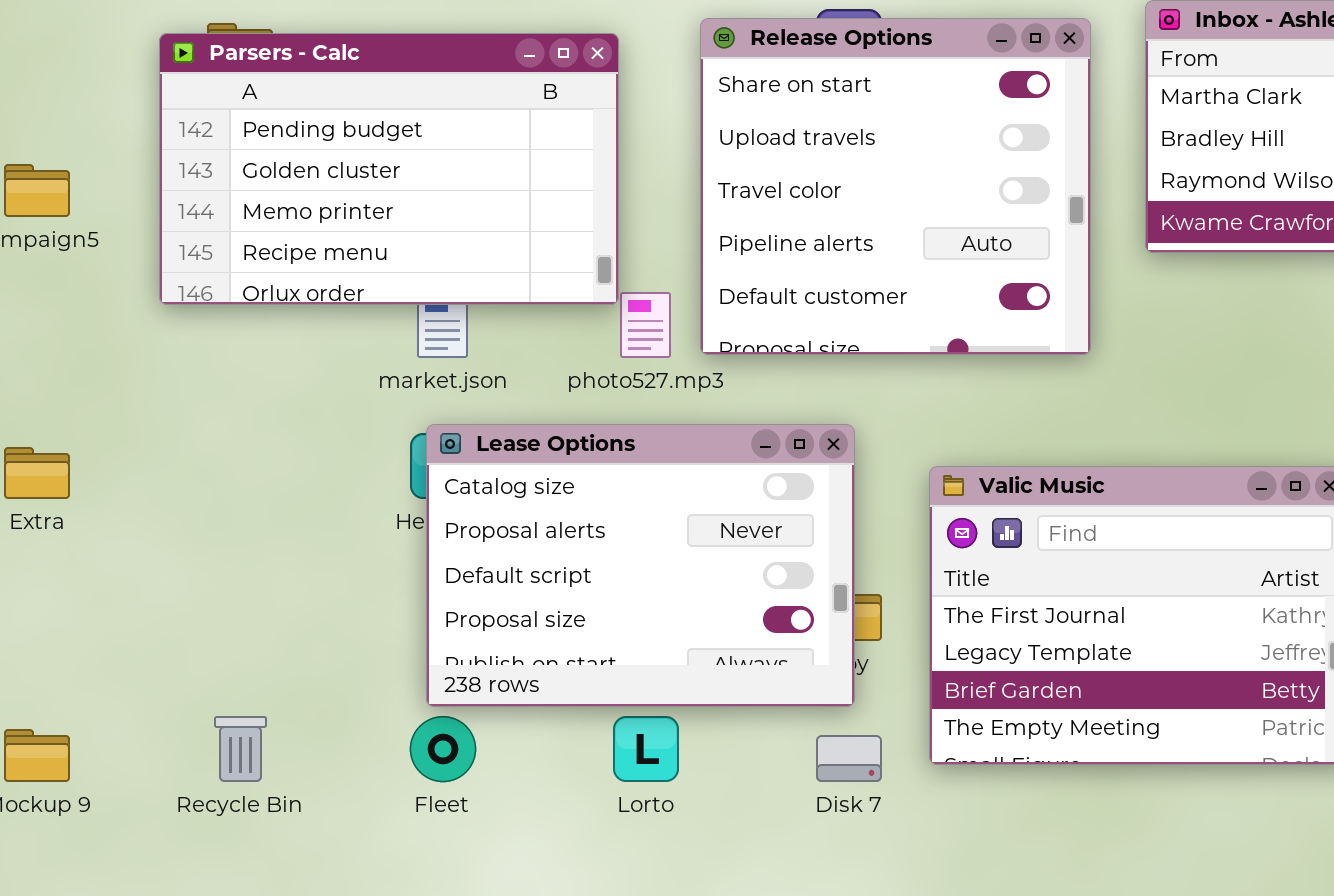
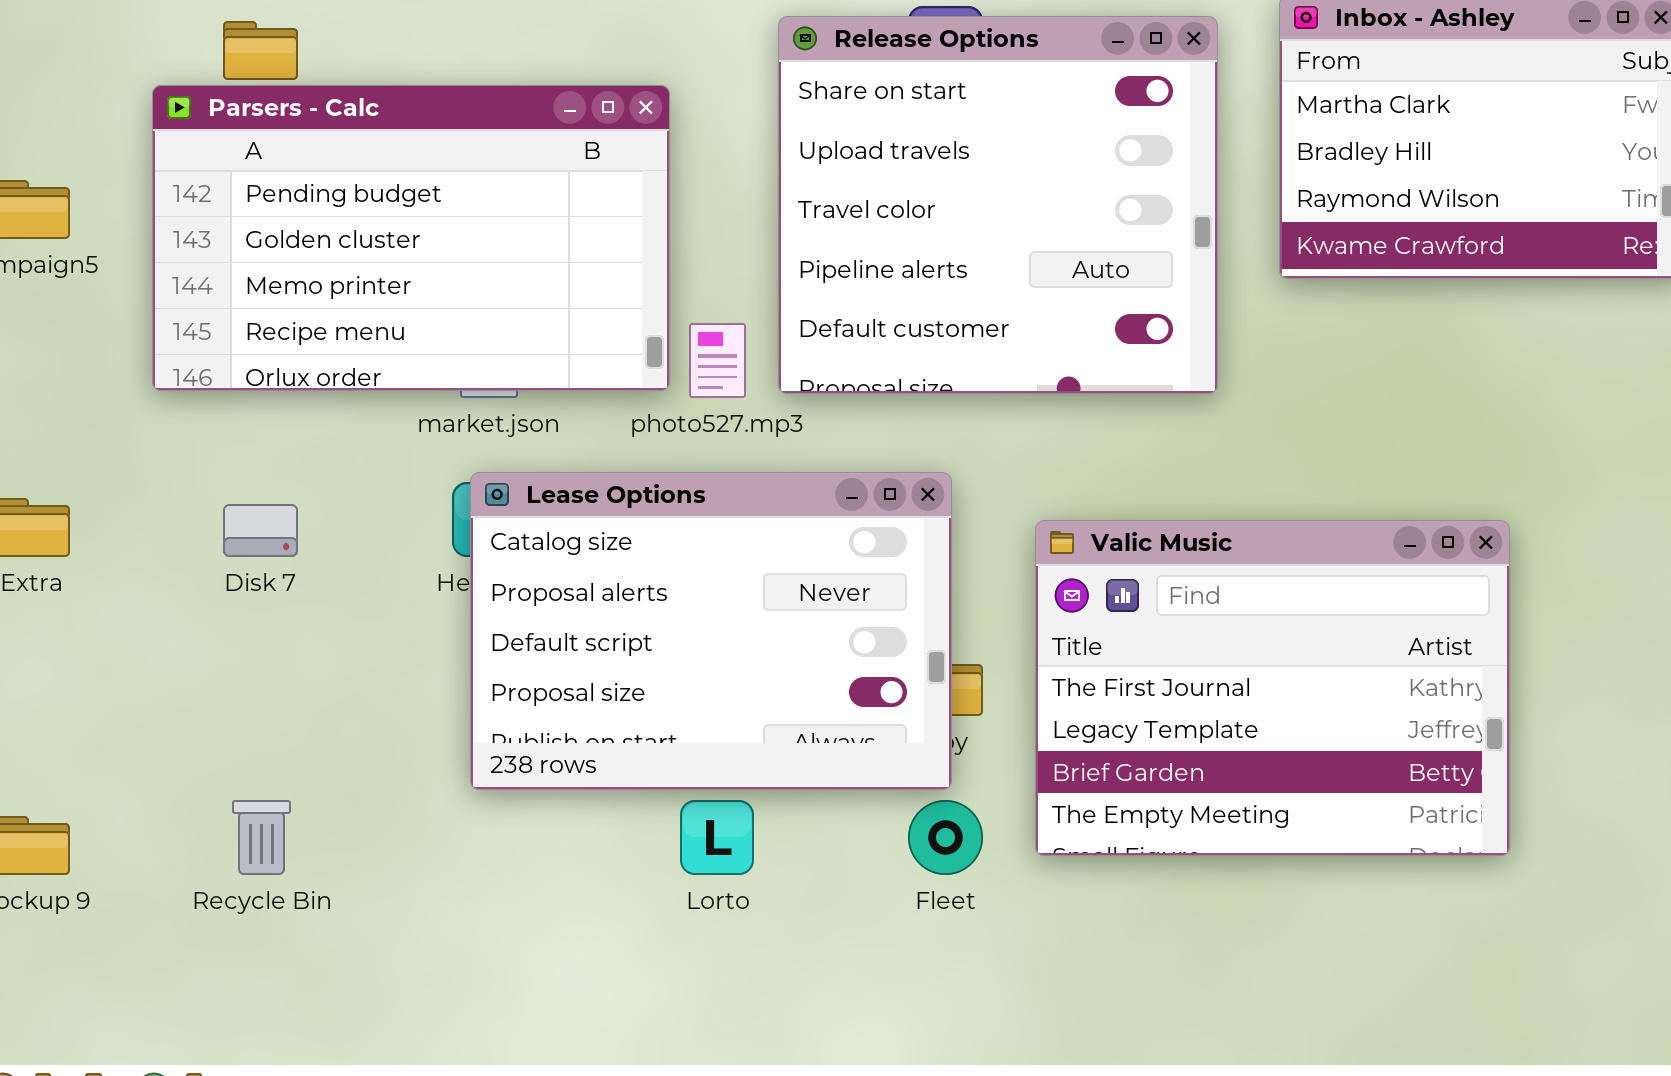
Parsers - Calc: [159,33,619,305] -> [152,85,670,391], moved
Fleet: [410,716,476,782] -> [908,800,983,875], moved
Disk 7: [816,735,882,782] -> [223,504,298,557], moved

